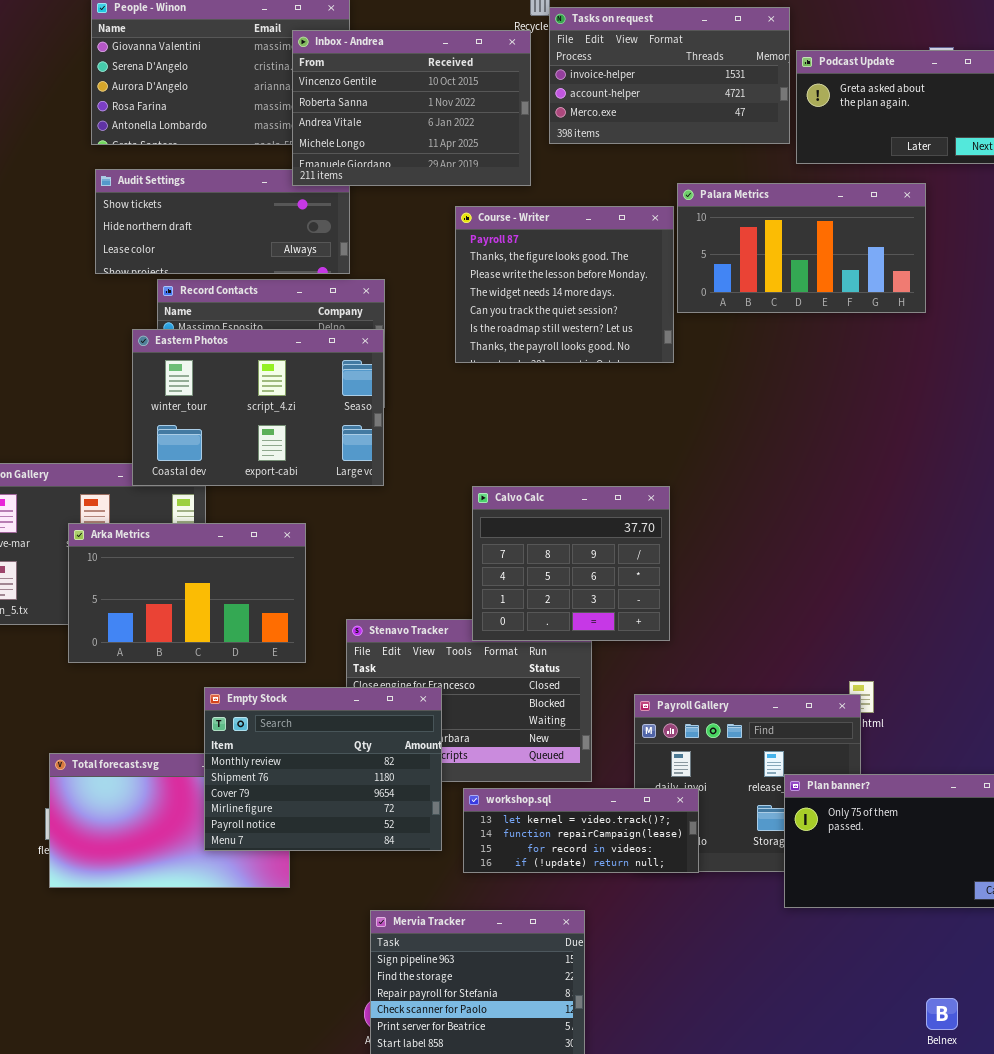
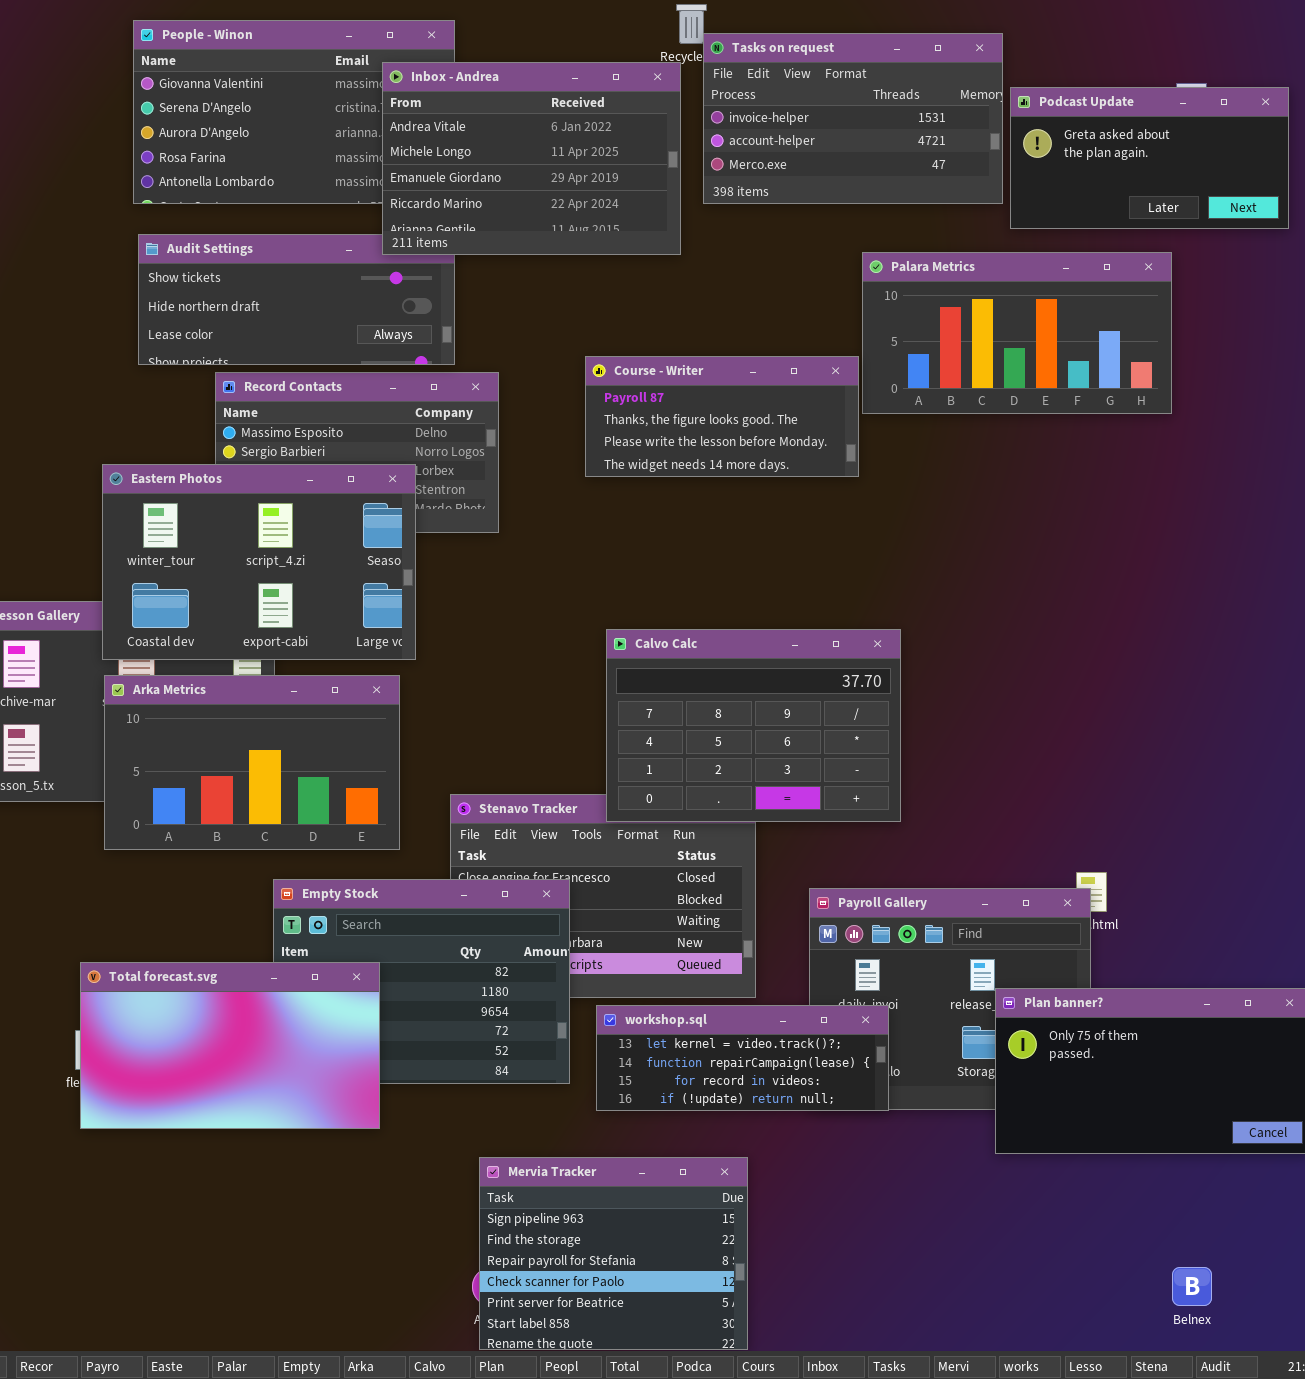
Inbox - Andrea: [292,30,531,186] -> [382,62,681,255], scrolled down 2 rows
Course - Writer: [455,206,674,363] -> [585,356,859,477], resized
Eastern Photos: [132,329,384,486] -> [102,464,416,660], moved
Calvo Calc: [472,486,670,641] -> [606,629,901,822], resized
Total forecast.svg: [49,753,290,888] -> [80,962,380,1129], raised

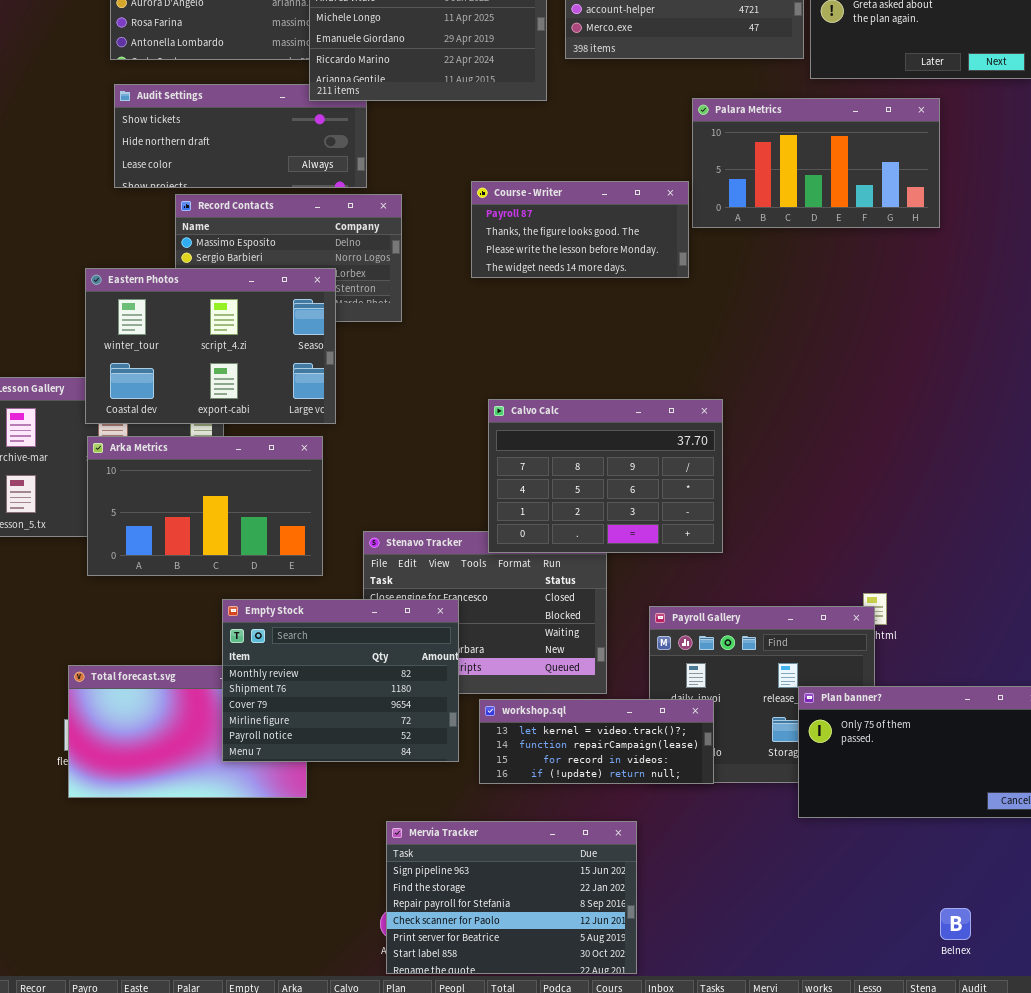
Empty Stock: [273,879,570,1084] -> [222,599,459,762], raised
Mervia Tracker: [479,1157,748,1350] -> [386,821,637,974], resized

